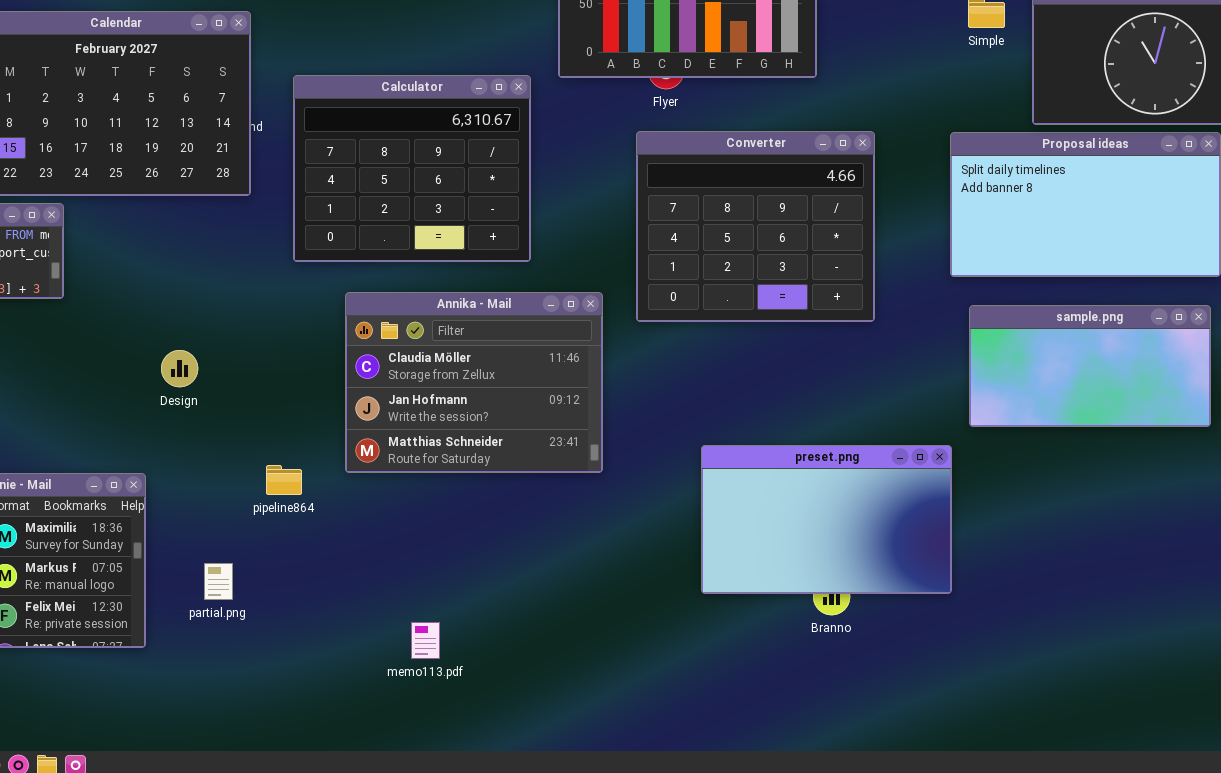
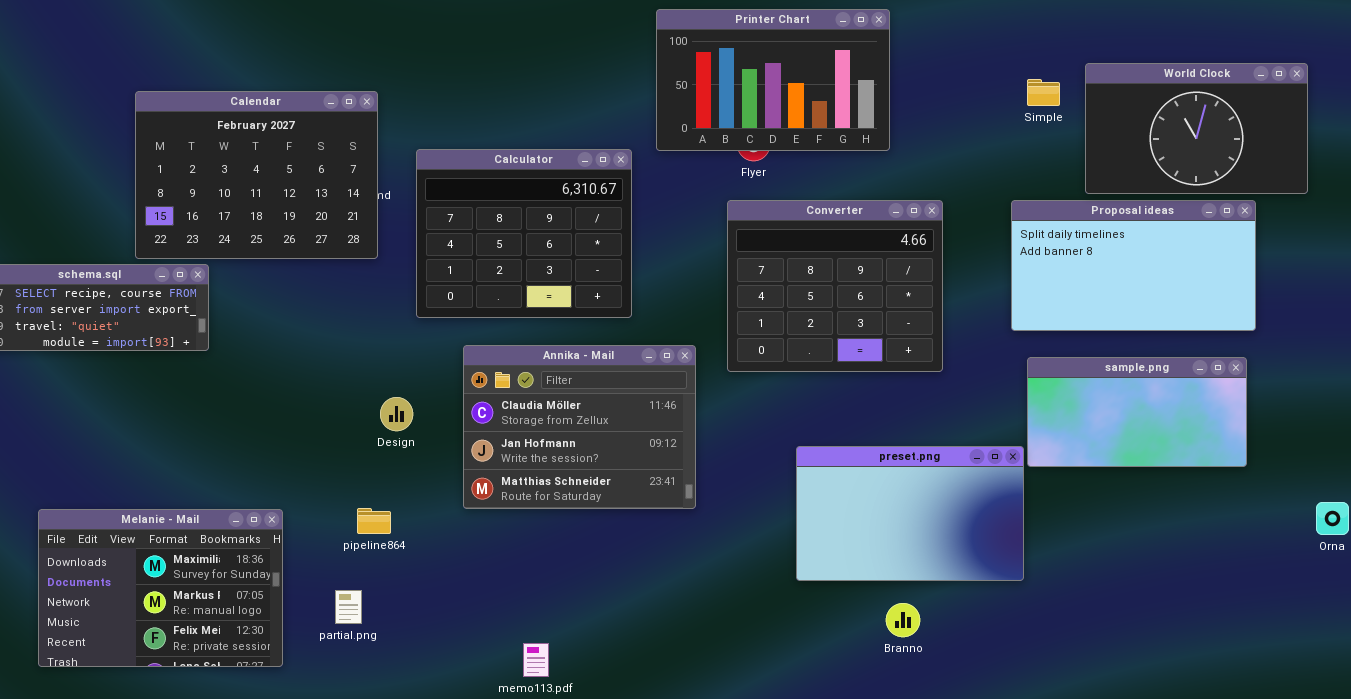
Design: [161,350,198,387] -> [380,397,413,431], moved
preset.png: [701,445,952,594] -> [796,446,1024,581], moved
pipeline864: [266,465,302,495] -> [357,508,391,534], moved

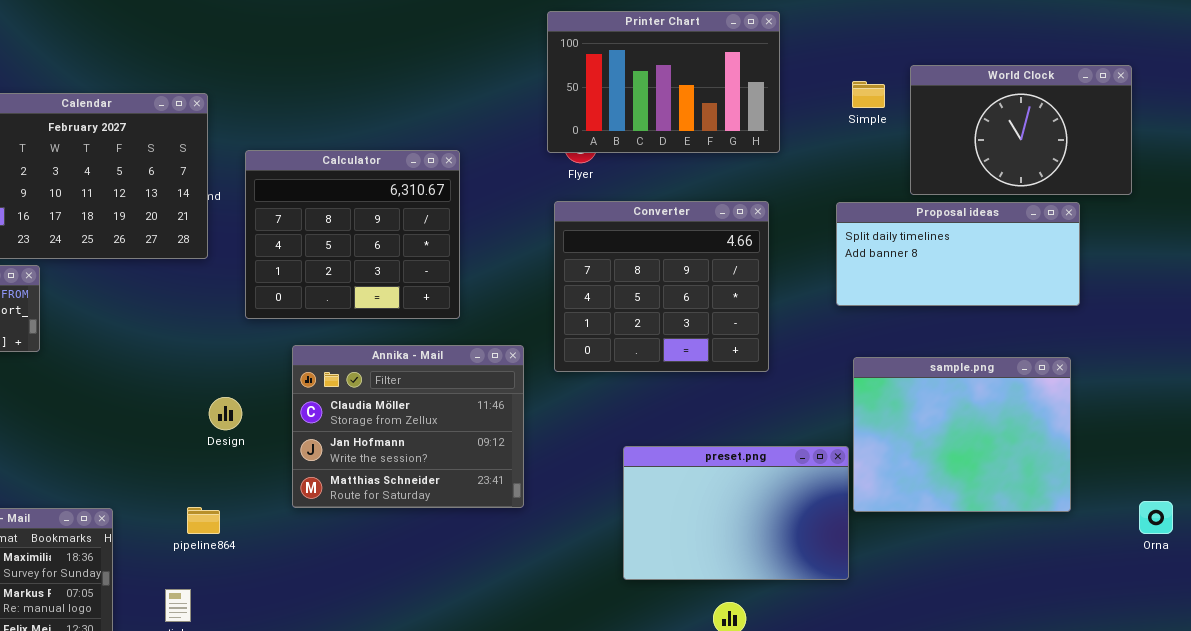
Printer Chart: [656,9,890,151] -> [547,11,780,153], moved
Proposal ideas: [1011,200,1256,331] -> [836,202,1080,306], resized
sample.png: [1027,357,1247,467] -> [853,357,1071,512], resized

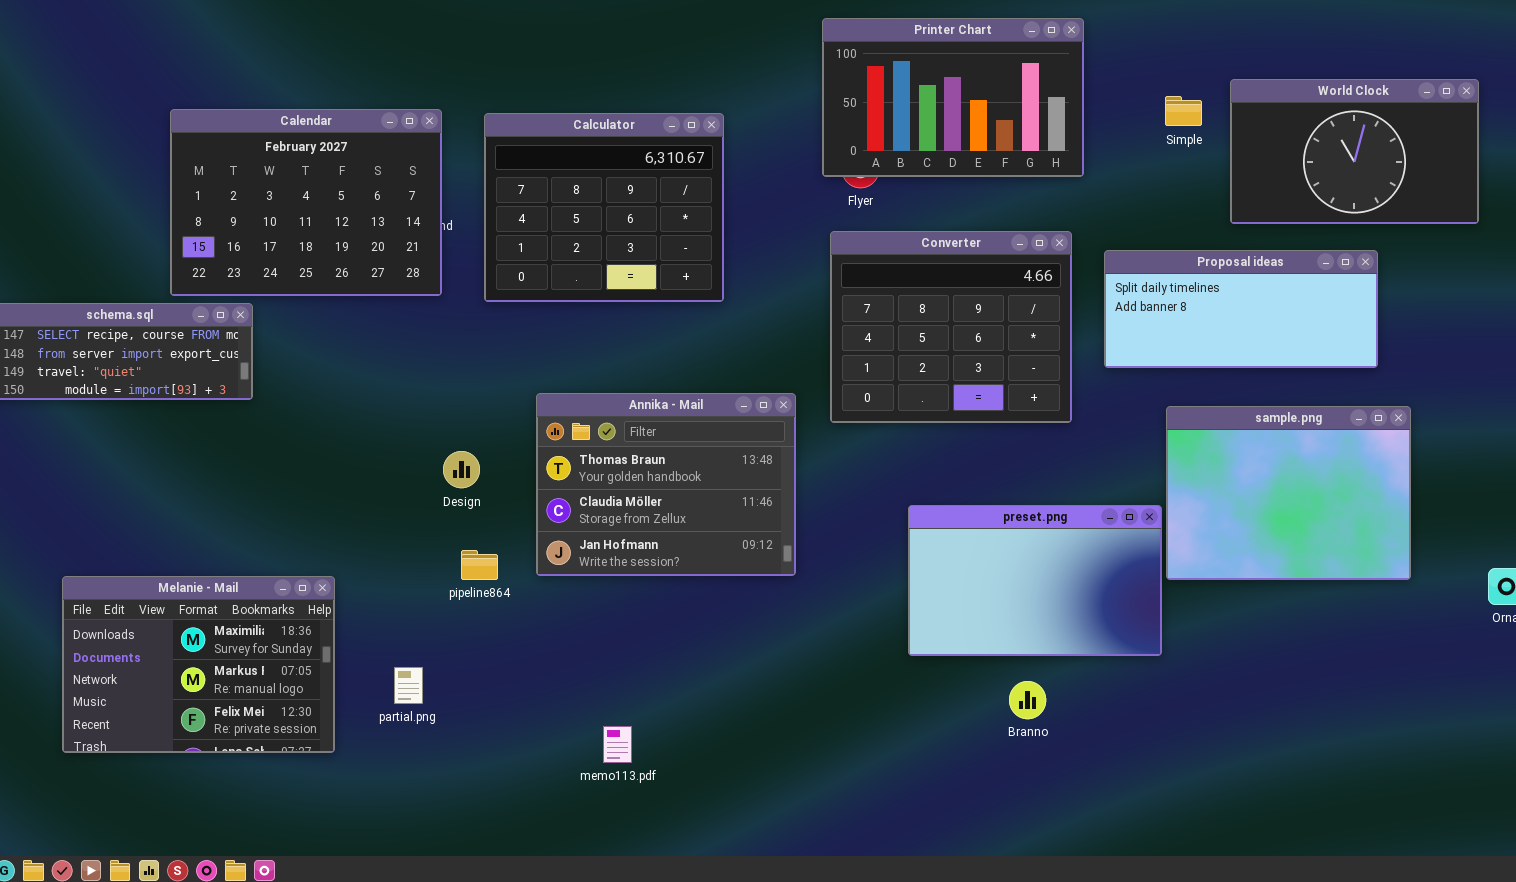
Calculator: [245,150,460,319] -> [484,113,724,302], moved
Proposal ideas: [836,202,1080,306] -> [1104,250,1378,368], moved
Annika - Mail: [292,345,524,508] -> [536,393,796,576], scrolled up 1 row
pipeline864: [187,507,220,534] -> [461,550,498,580], moved

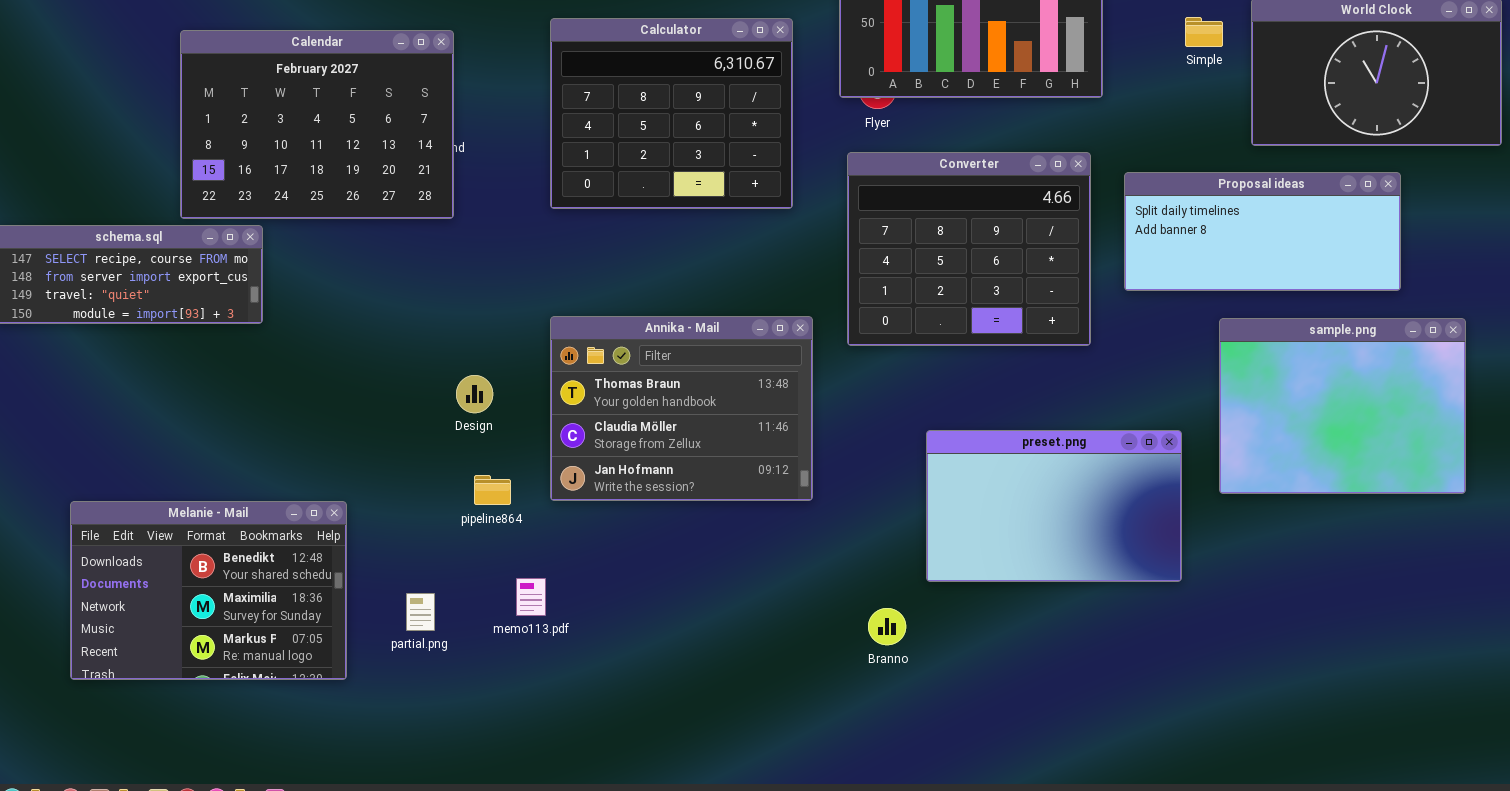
Calculator: [484,113,724,302] -> [550,18,793,209], moved
sample.png: [1166,406,1411,580] -> [1219,318,1466,494], moved
Melanie - Mail: [62,576,335,753] -> [70,501,347,680], scrolled up 1 row
Branno: [1009,681,1046,719] -> [868,608,906,645], moved
memo113.pdf: [603,726,632,763] -> [516,578,546,616], moved

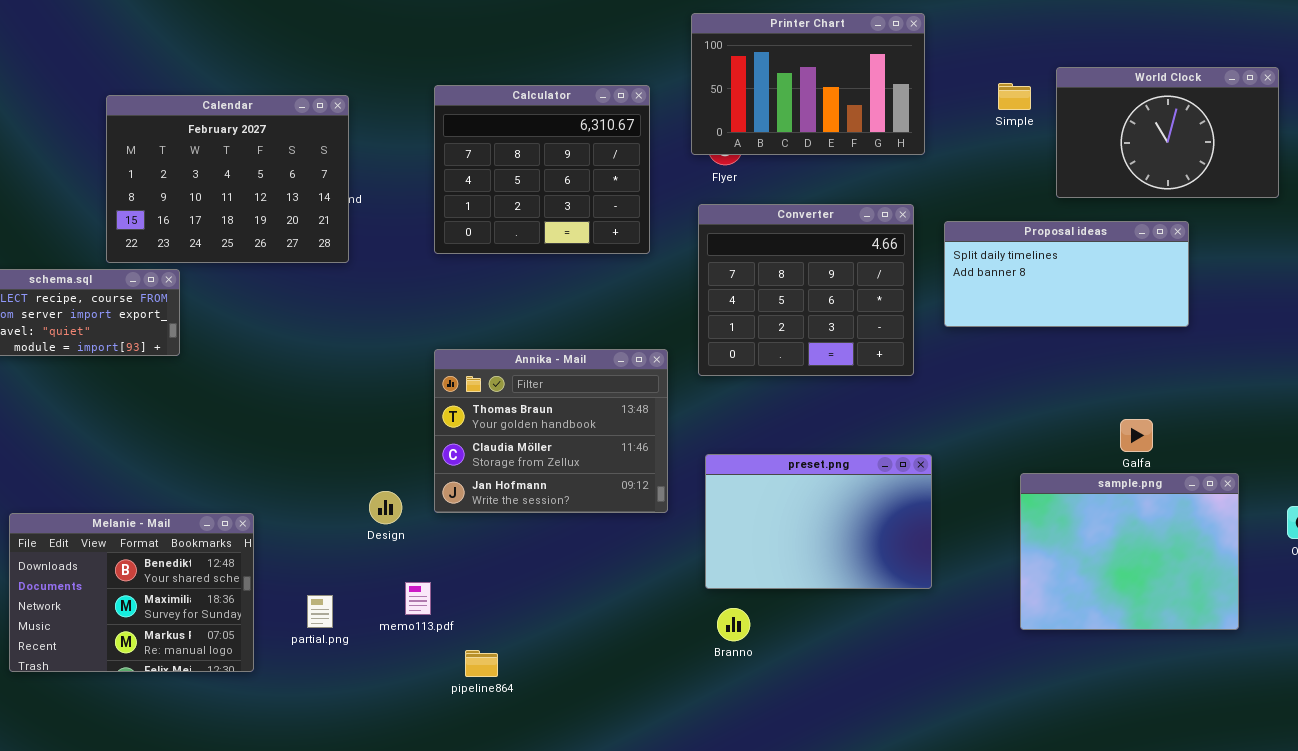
sample.png: [1219,318,1466,494] -> [1020,473,1239,630], moved
Design: [456,375,493,413] -> [369,491,402,524], moved
preset.png: [926,430,1182,582] -> [705,454,932,589], moved
pipeline864: [474,475,511,505] -> [465,650,498,677], moved

